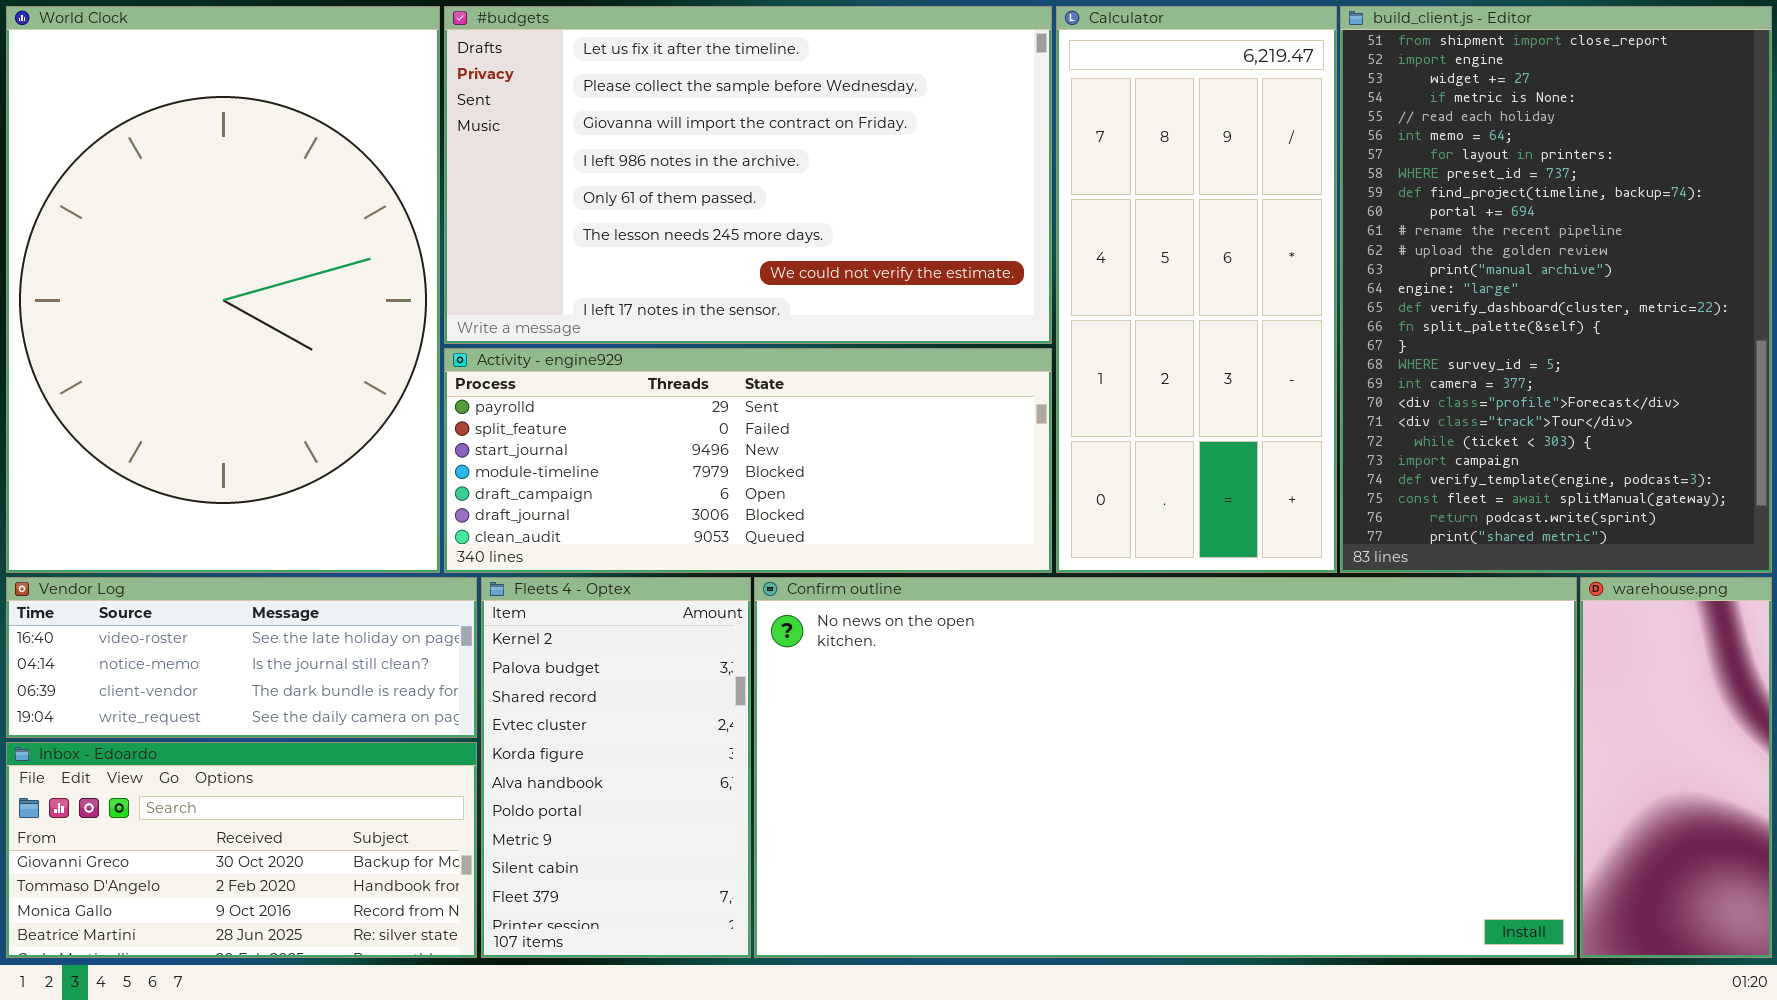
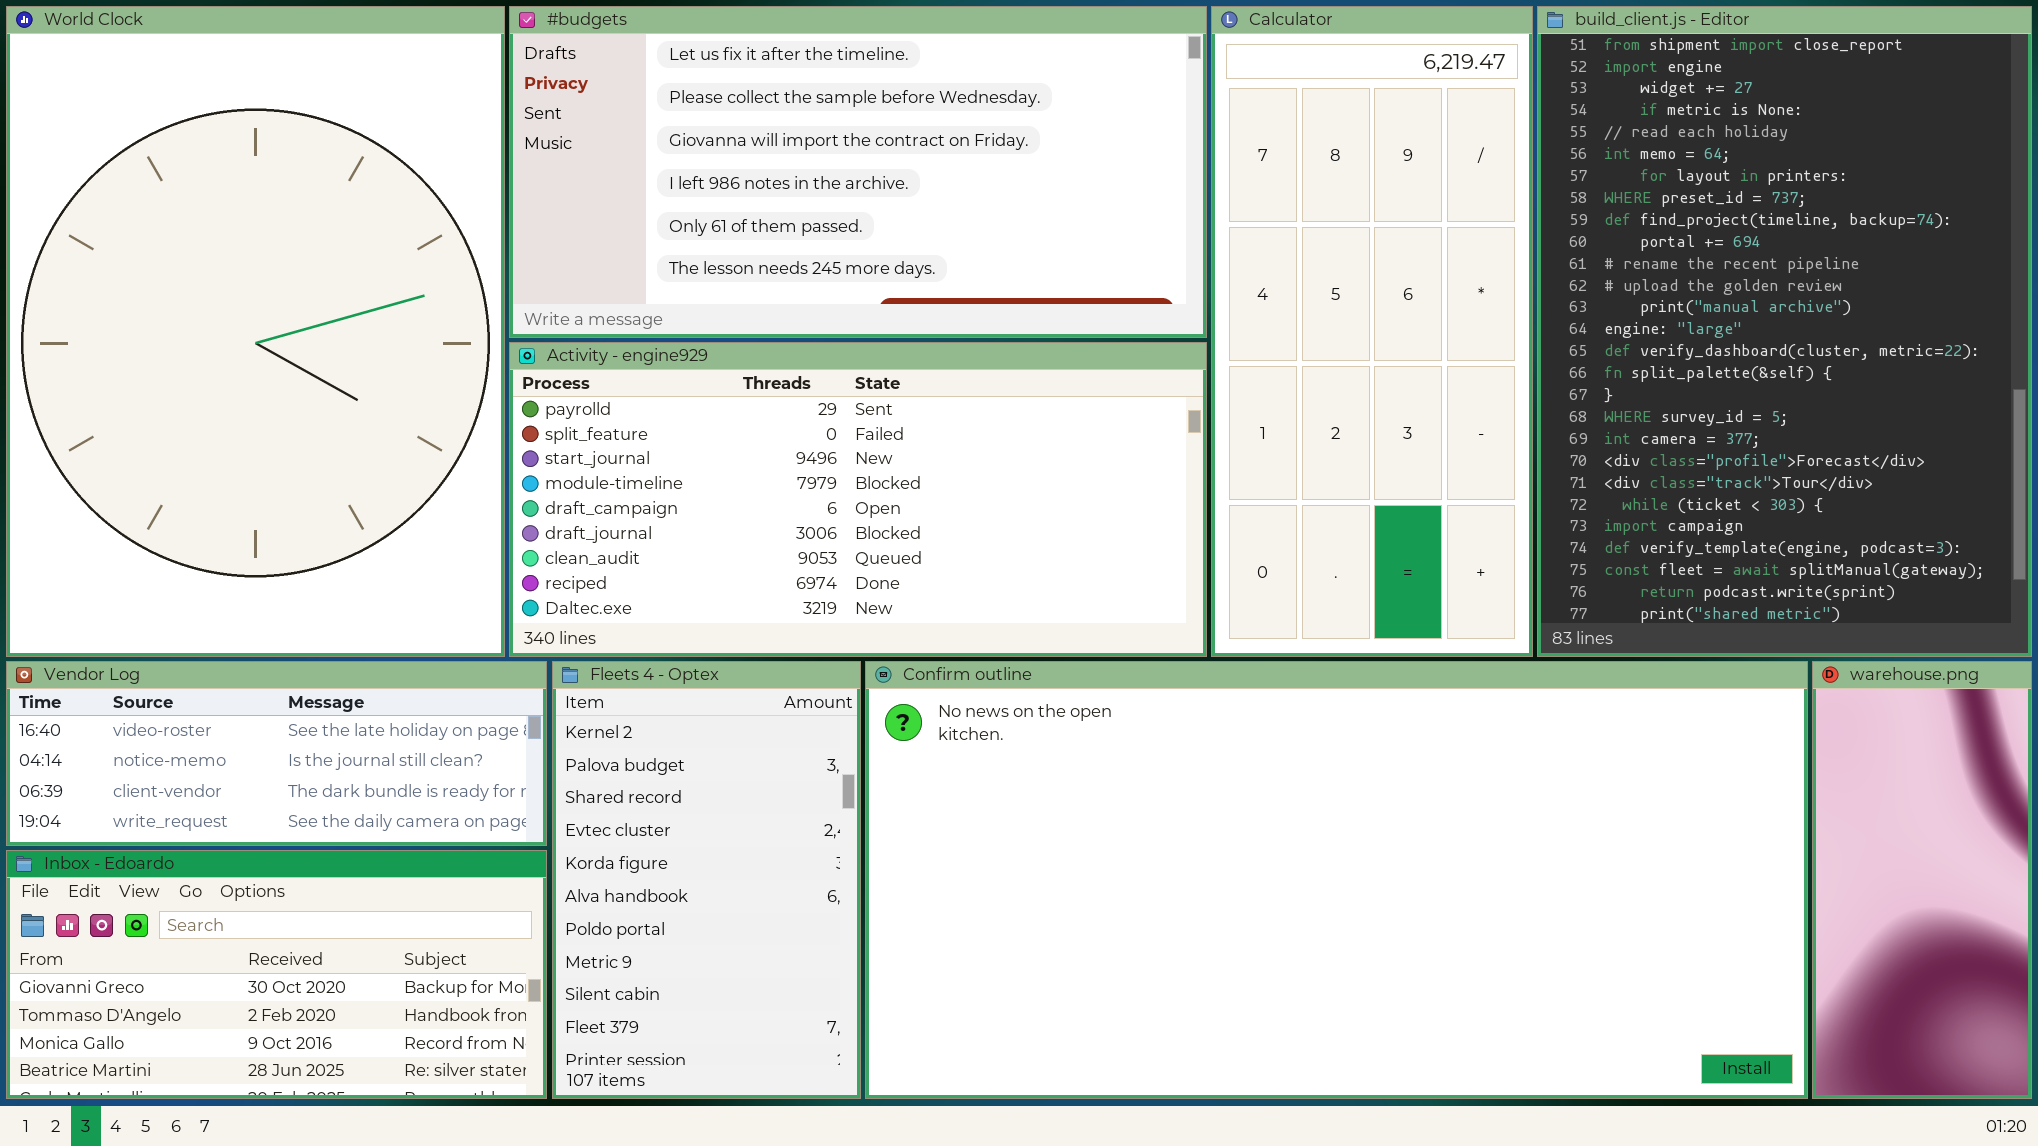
#budgets: [444,6,1052,344] -> [509,6,1207,338], resized
Activity - engine929: [444,348,1052,573] -> [509,342,1207,657], resized

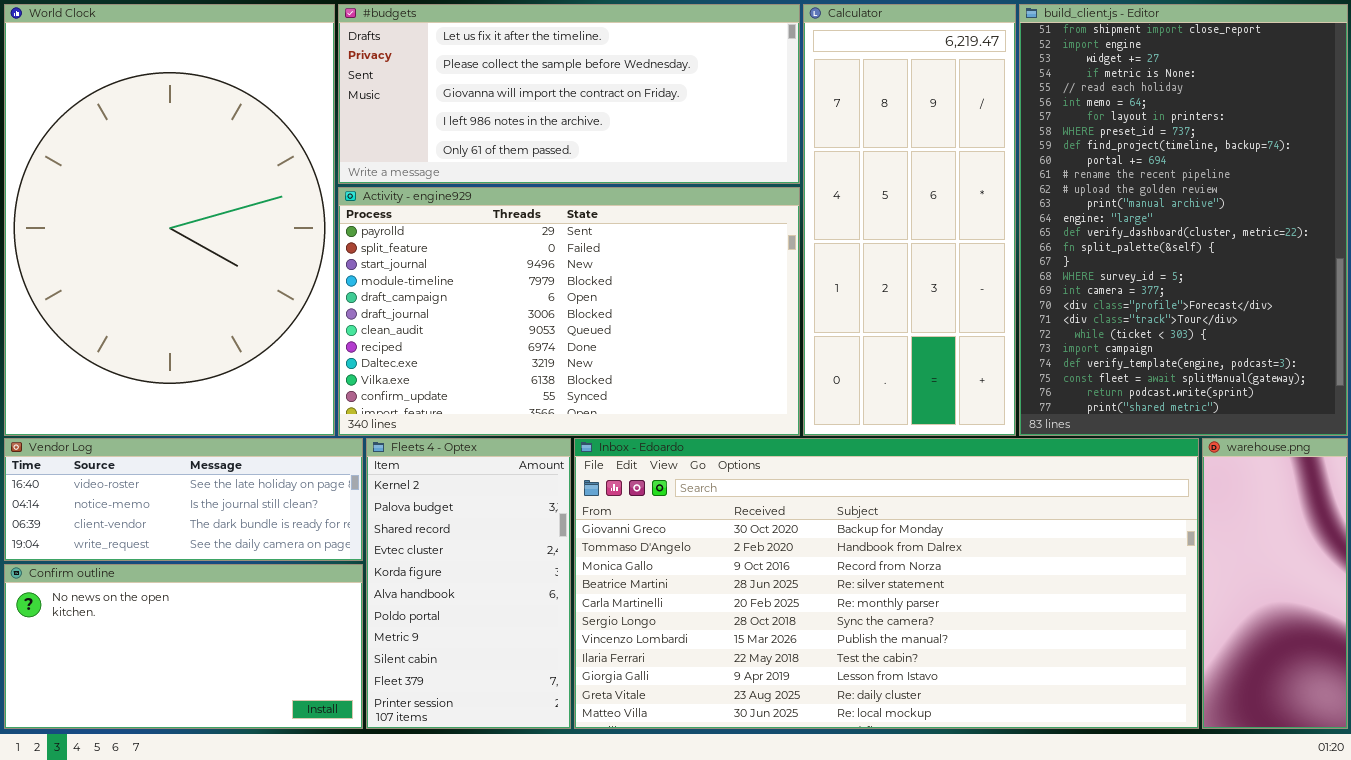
#budgets: [509,6,1207,338] -> [338,4,800,184], resized
Activity - engine929: [509,342,1207,657] -> [338,187,800,436], resized
Confirm outline: [865,661,1808,1099] -> [4,564,363,729], moved, resized
Inbox - Edoardo: [6,850,547,1099] -> [574,438,1199,729], moved, resized

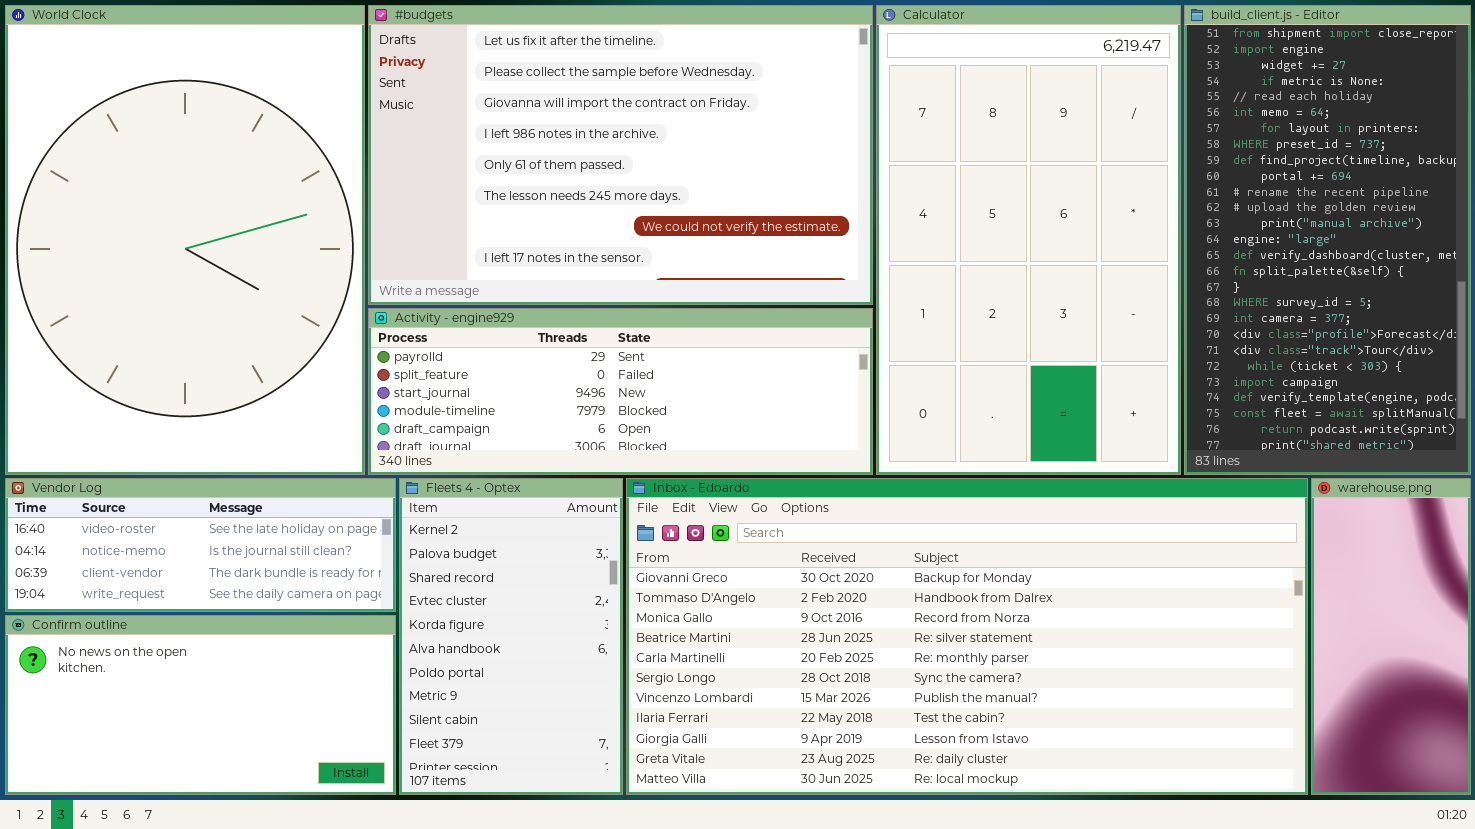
#budgets: [338,4,800,184] -> [368,5,873,305], resized
Calculator: [803,4,1016,436] -> [876,5,1181,475], resized
build_client.js - Editor: [1019,4,1348,436] -> [1184,5,1471,475], resized
Activity - engine929: [338,187,800,436] -> [368,308,873,475], resized

